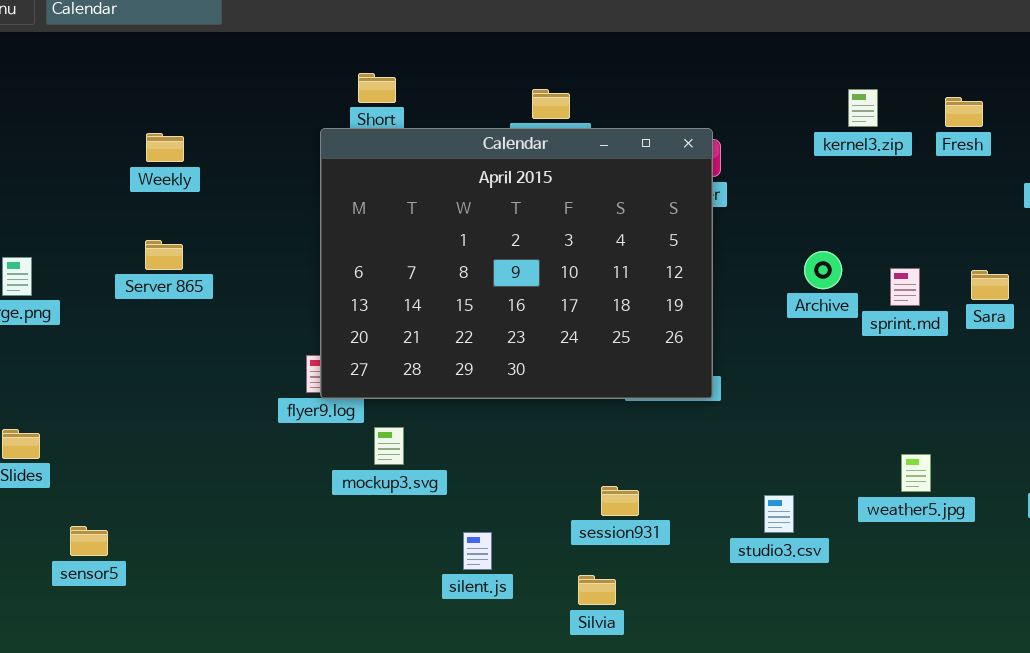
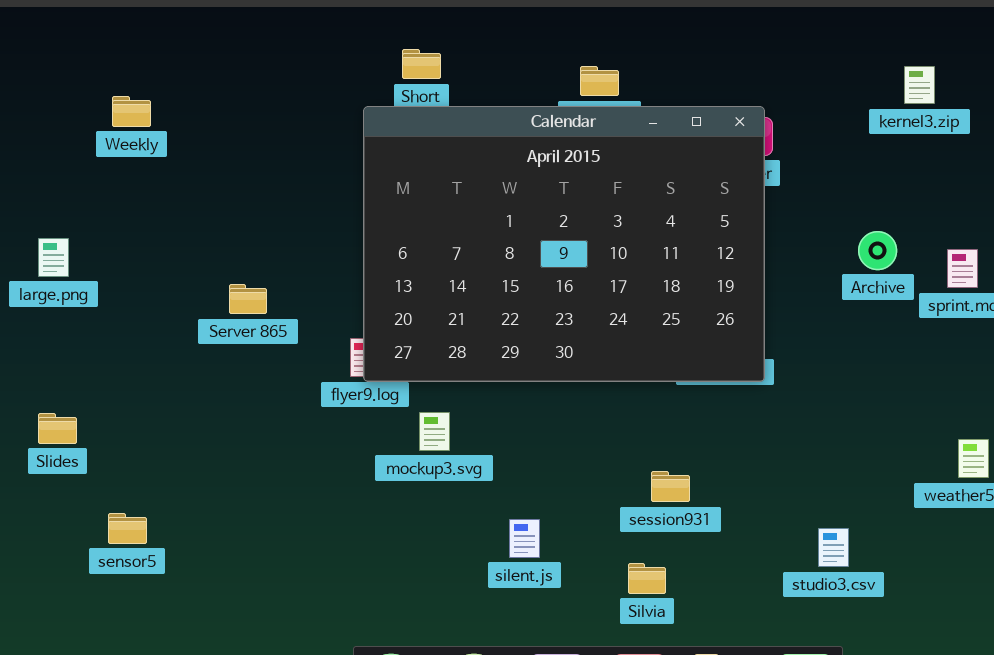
Weekly: [146,133,184,162] -> [112,96,151,127], moved
Server 865: [145,240,183,270] -> [229,284,267,314], moved
studio3.csv: [764,495,794,533] -> [818,528,849,567], moved

